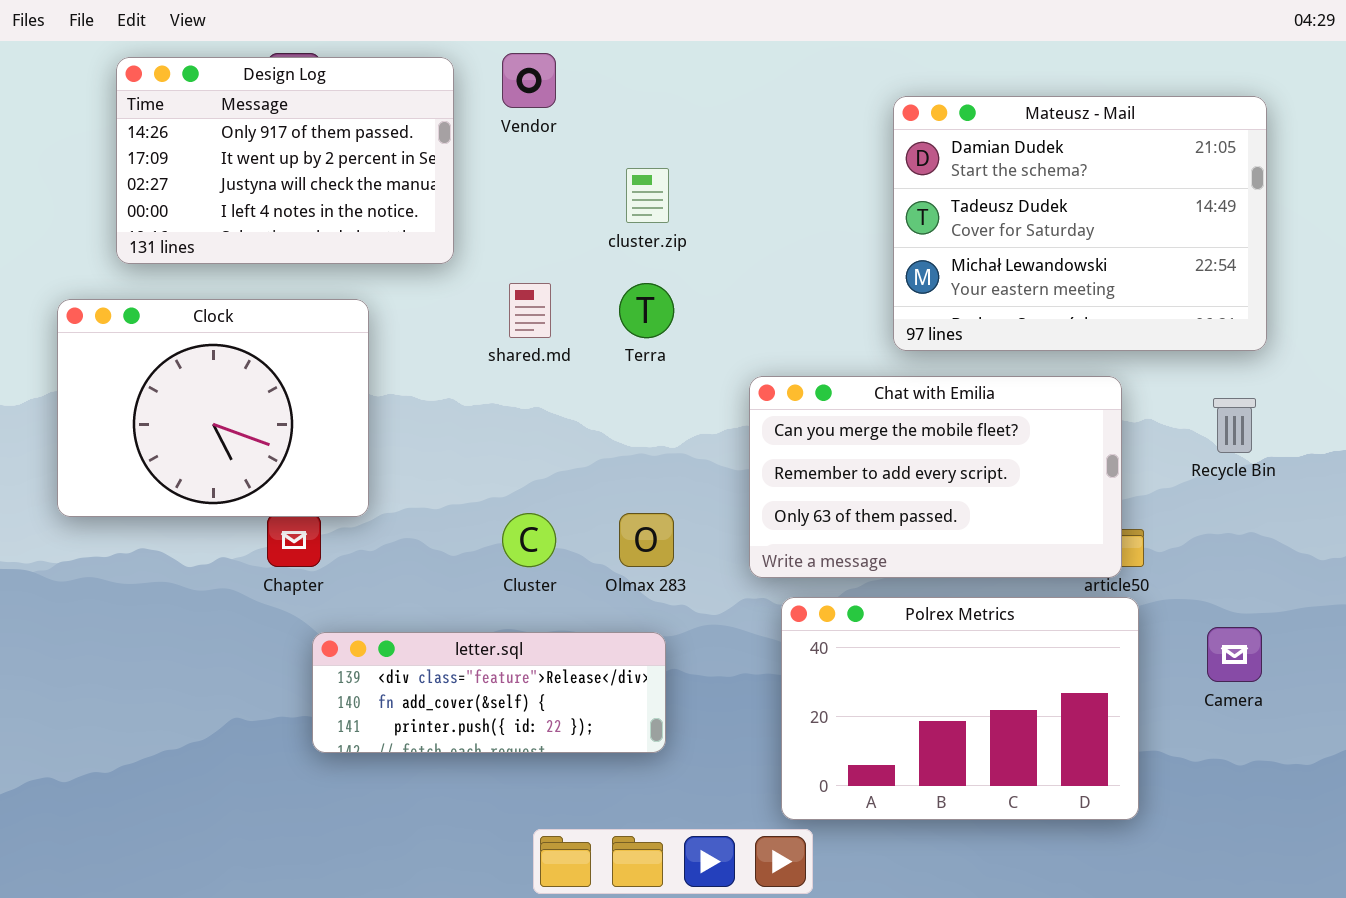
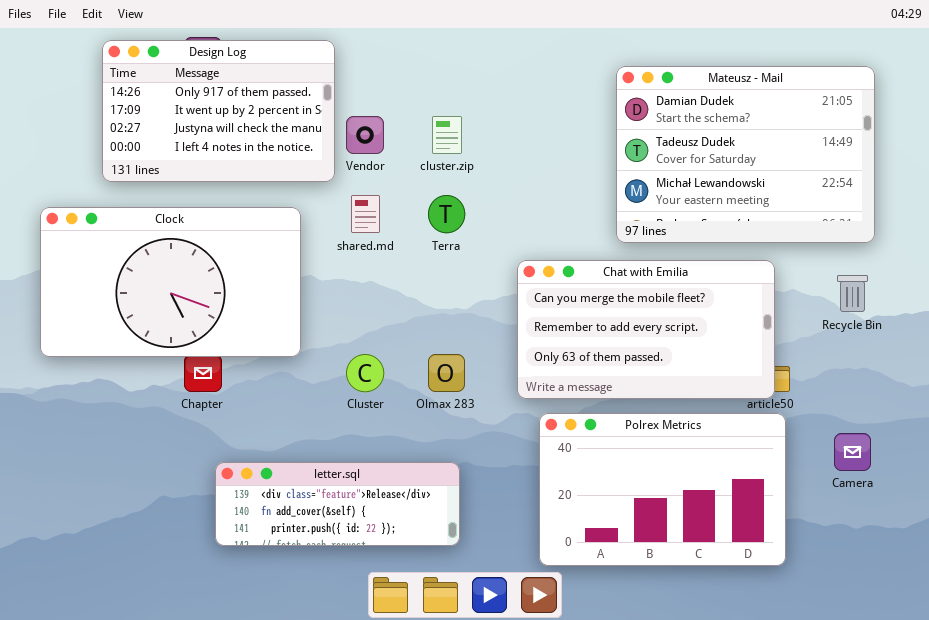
Vendor: [502,53,556,108] -> [346,116,384,154], moved
Design Log: [116,57,454,264] -> [102,40,335,182], moved
Clock: [57,299,369,517] -> [40,207,301,357], resized
letter.sql: [312,632,666,753] -> [215,462,460,546], moved

